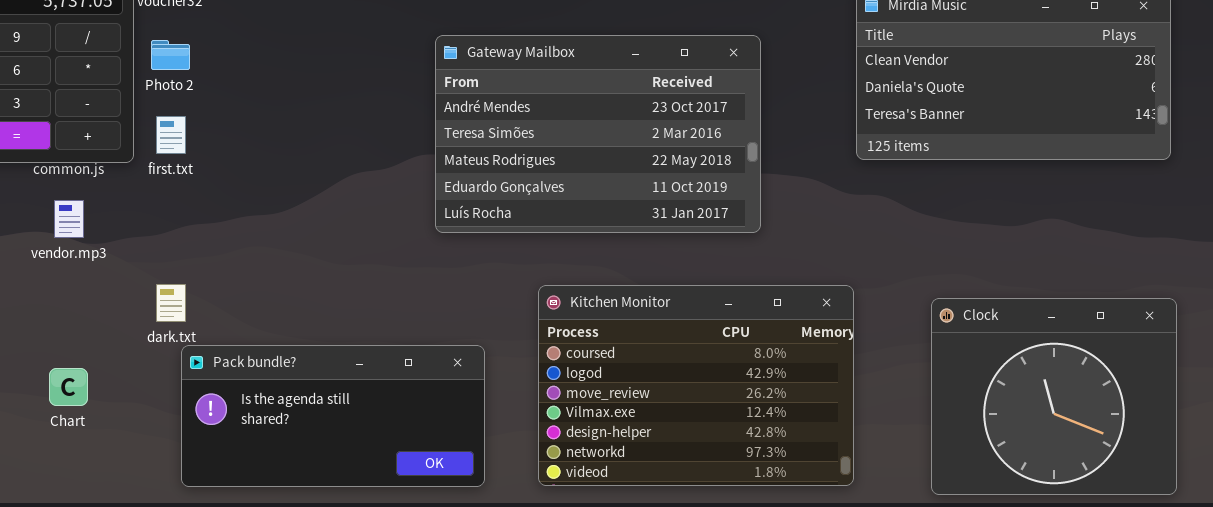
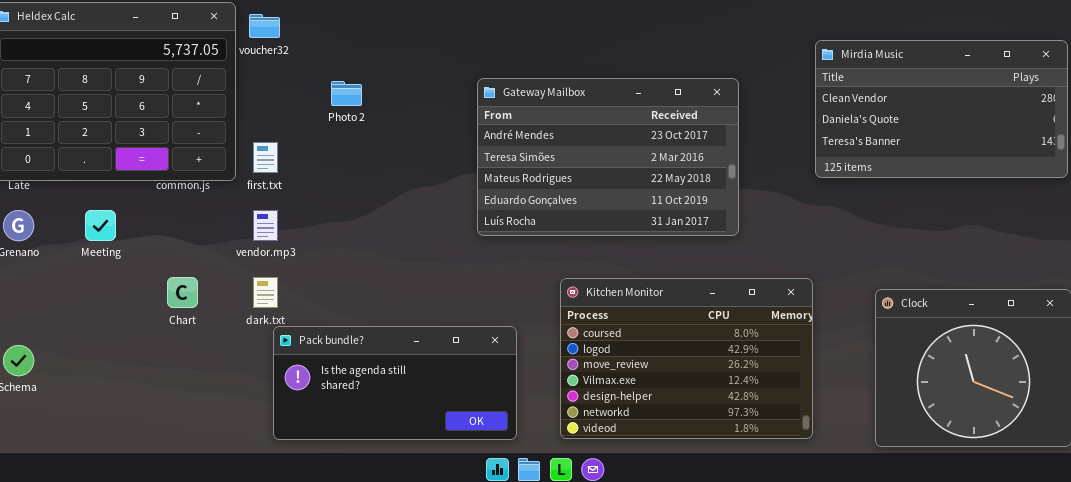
Photo 2: [151,40,190,70] -> [331,81,362,106], moved
vendor.mp3: [54,200,84,238] -> [253,210,278,241], moved
Chart: [49,368,88,406] -> [167,277,198,308], moved

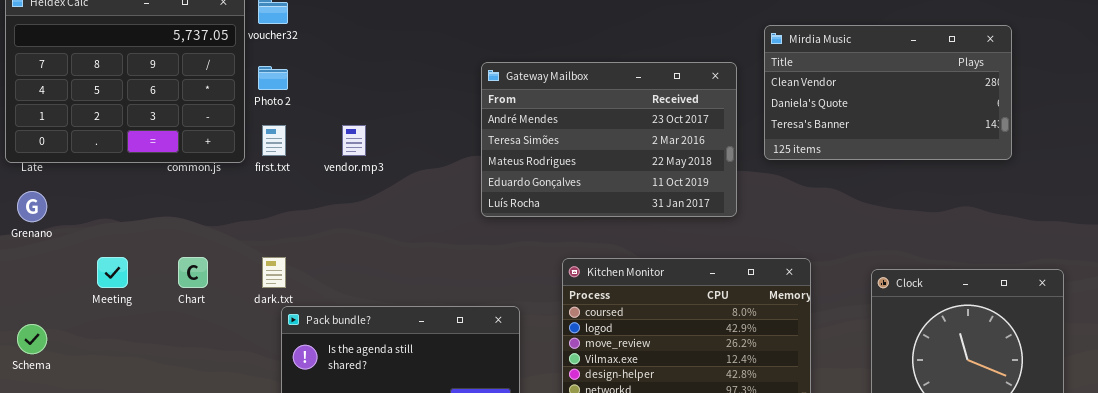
Mirdia Music: [815,40,1068,178] -> [764,25,1012,160], moved
Photo 2: [331,81,362,106] -> [258,66,288,90], moved
Meeting: [85,210,116,241] -> [97,257,128,288], moved
vendor.mp3: [253,210,278,241] -> [342,125,366,156], moved

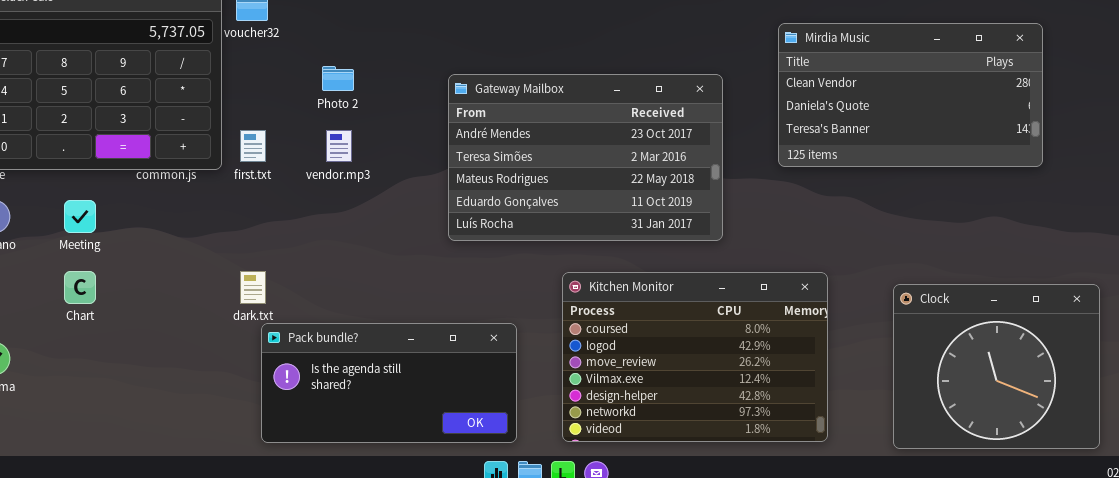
Gateway Mailbox: [481,62,737,217] -> [448,74,723,241], moved
Photo 2: [258,66,288,90] -> [322,66,354,91], moved
Meeting: [97,257,128,288] -> [64,200,96,233], moved
Chart: [178,257,208,288] -> [64,271,96,304], moved

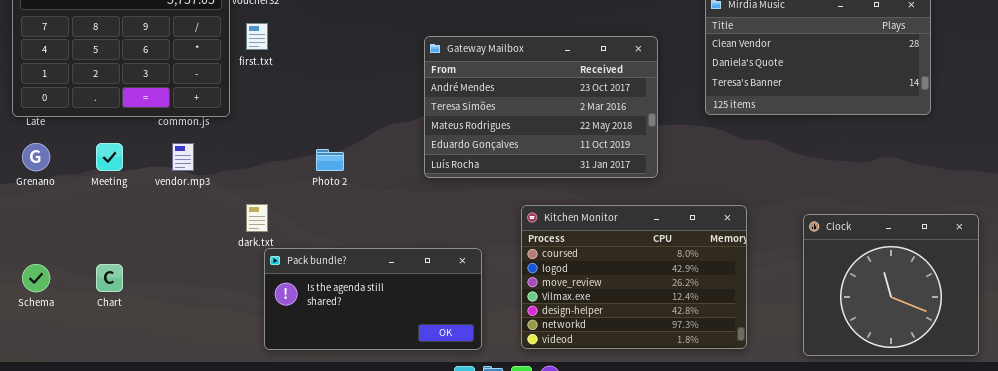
Photo 2: [322,66,354,91] -> [316,149,344,171], moved
first.txt: [240,130,266,162] -> [246,23,268,50], moved
vendor.mp3: [326,130,352,162] -> [172,143,194,171], moved
Chart: [64,271,96,304] -> [96,264,123,292], moved

